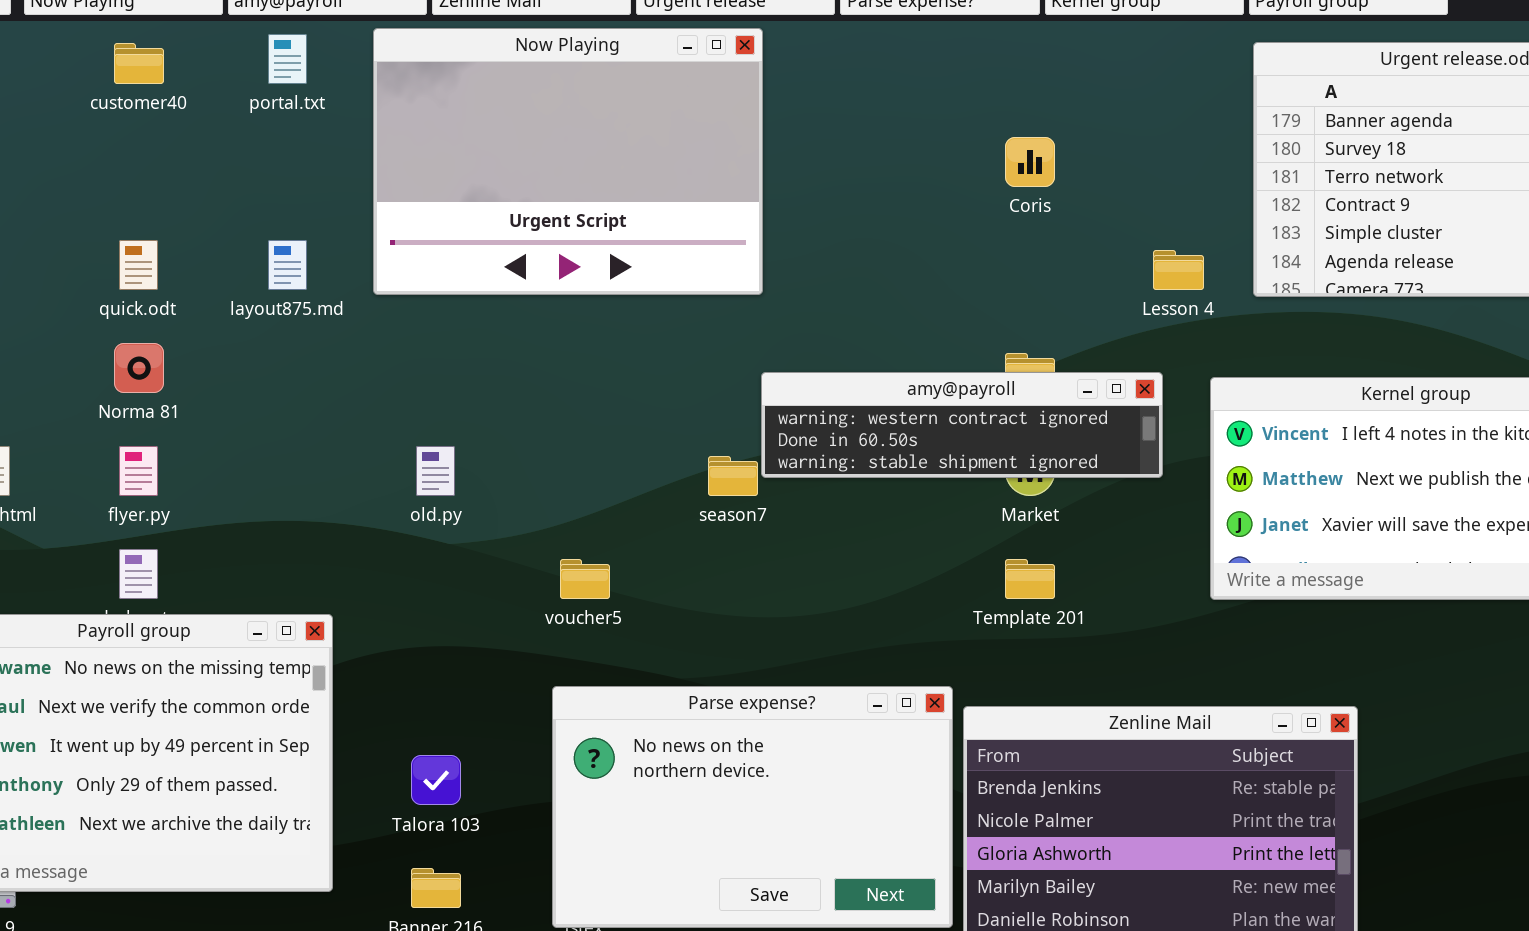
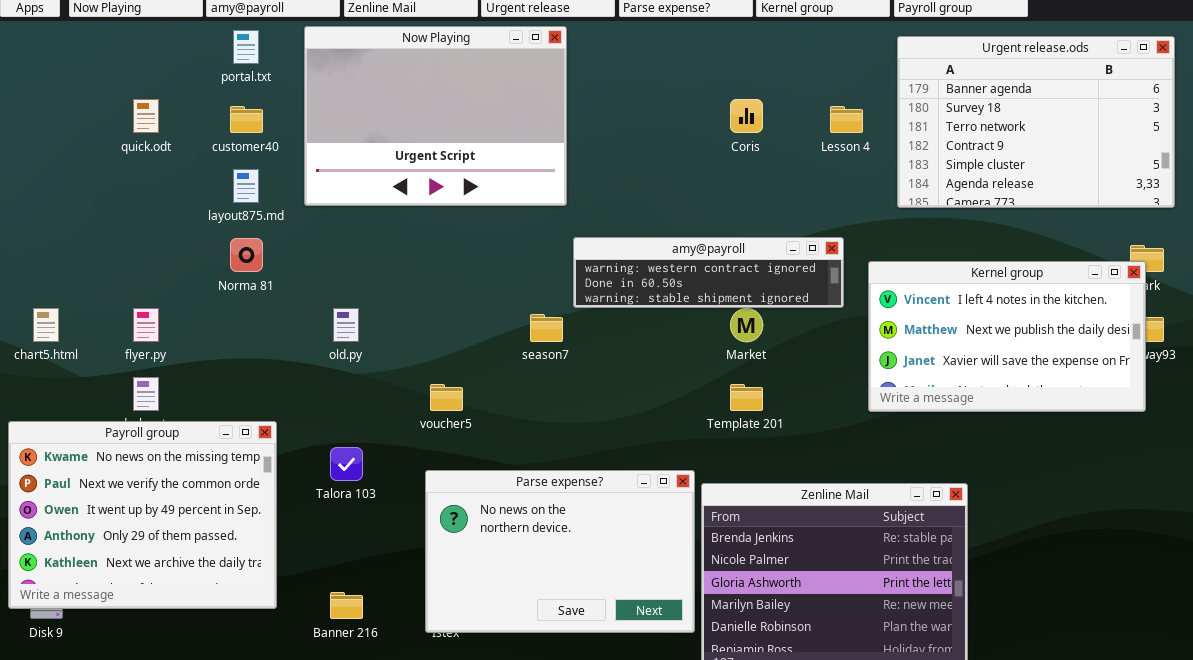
customer40: [114,43,164,84] -> [230,106,263,133], moved
quick.odt: [119,240,158,290] -> [133,99,159,133], moved
Lesson 4: [1153,250,1204,290] -> [830,106,863,133], moved
Norma 81: [114,343,164,393] -> [230,238,263,272], moved
amy@payroll: [761,372,1163,478] -> [573,237,844,308], moved
Talora 103: [411,755,461,805] -> [330,447,363,481], moved

